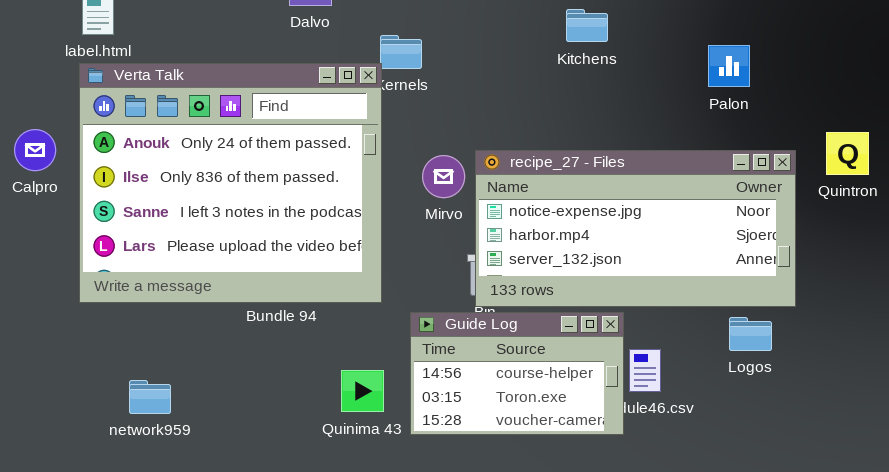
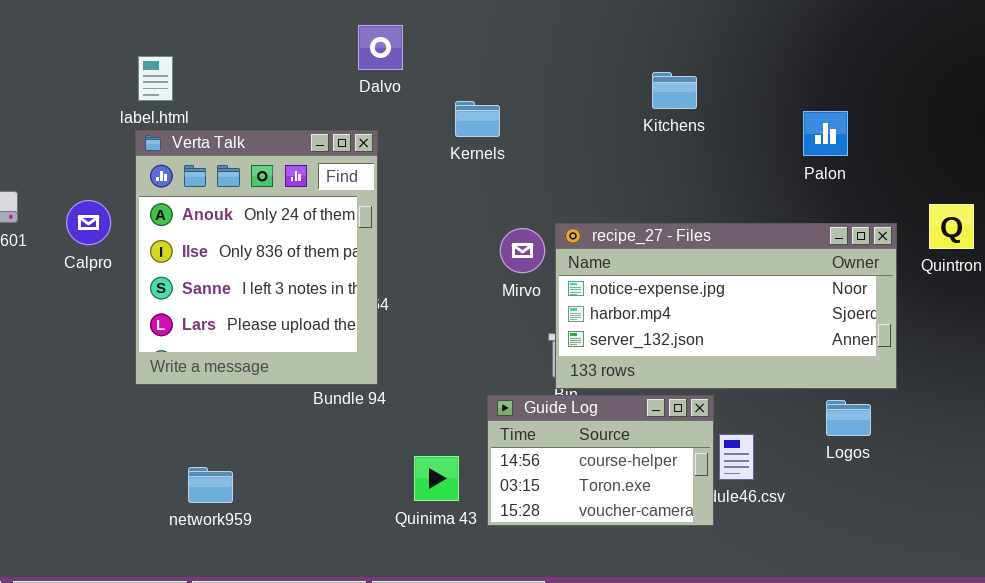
Verta Talk: [79,63,382,303] -> [135,130,378,385], resized

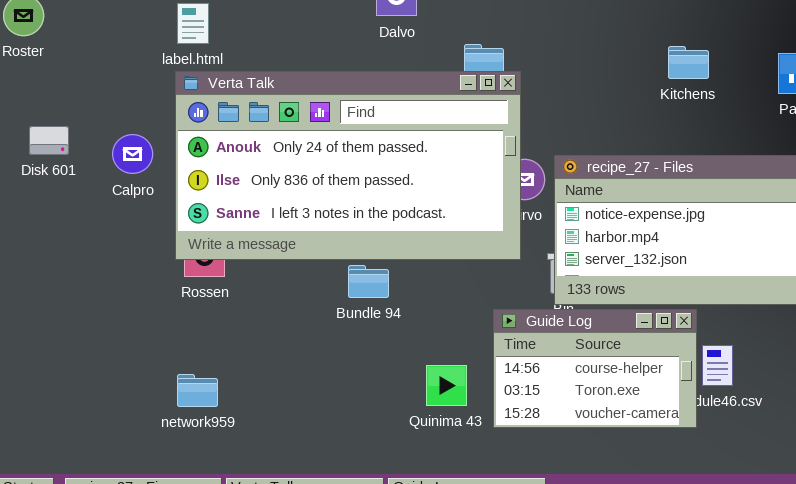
Kitchens: [652,72,697,109] -> [668,46,709,79], moved
Verta Talk: [135,130,378,385] -> [175,71,521,260], resized
network959: [188,467,233,503] -> [177,374,218,407], moved

